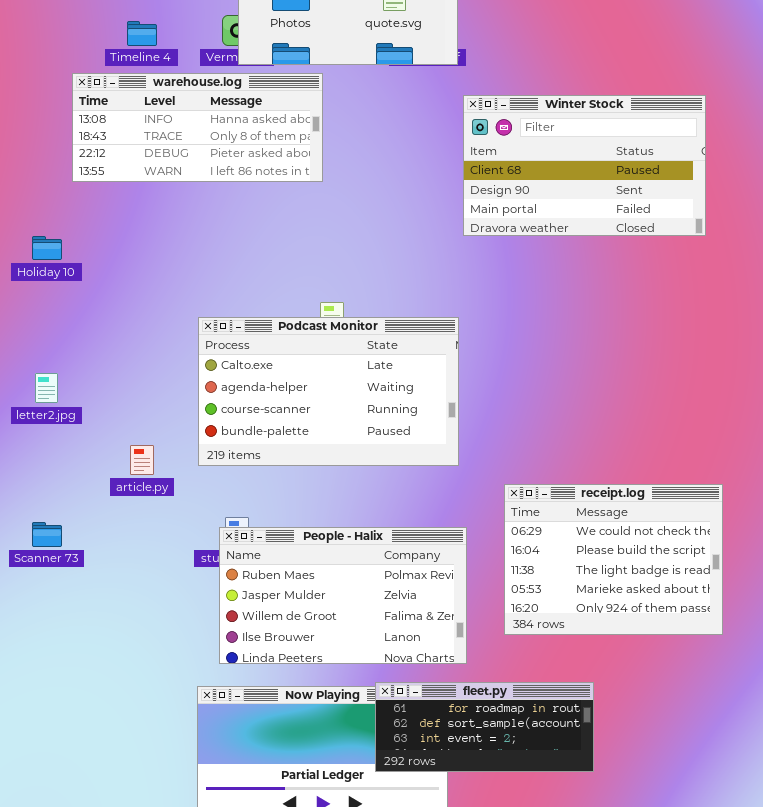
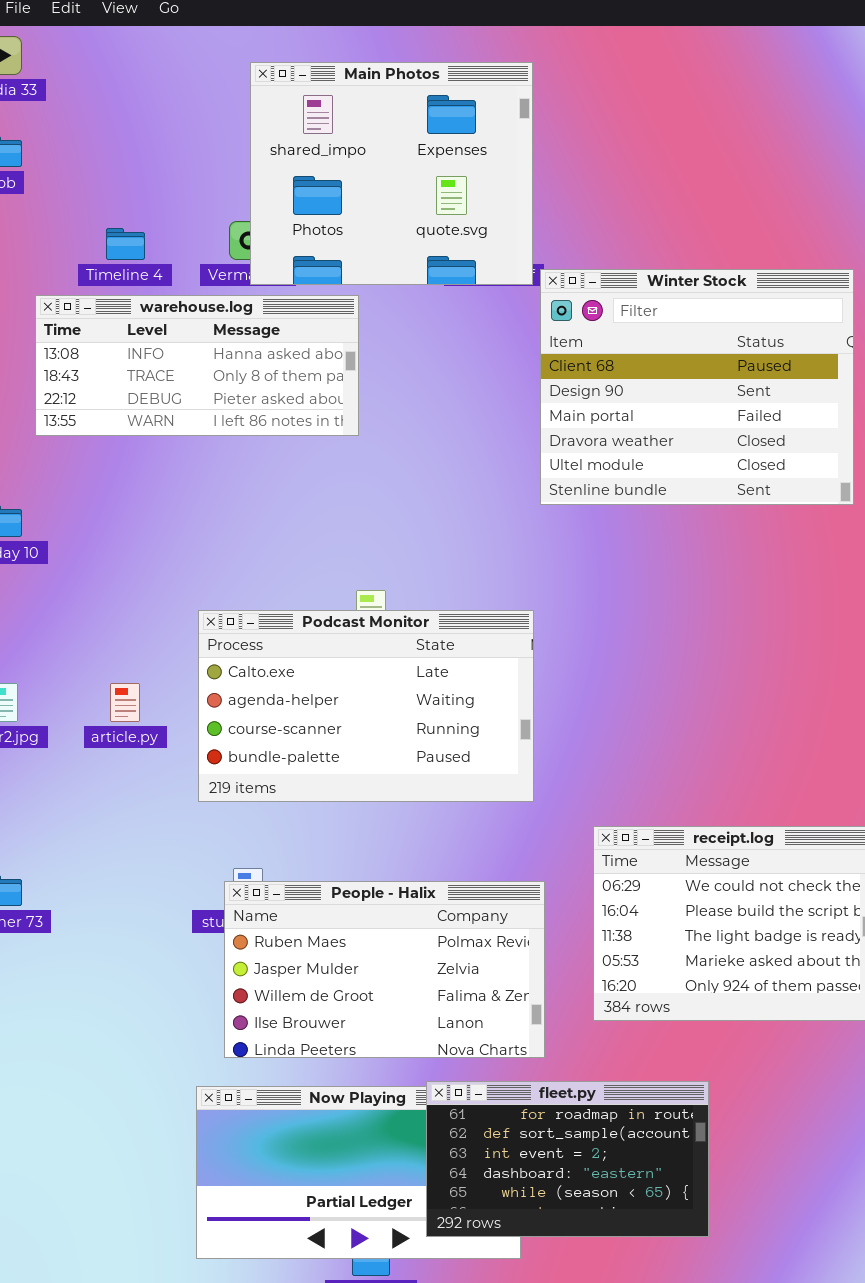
Winter Stock: [463,95,706,236] -> [540,269,854,505], resized
article.py: [130,445,154,475] -> [110,683,140,722], moved
fleet.py: [375,682,594,772] -> [426,1081,709,1237], resized

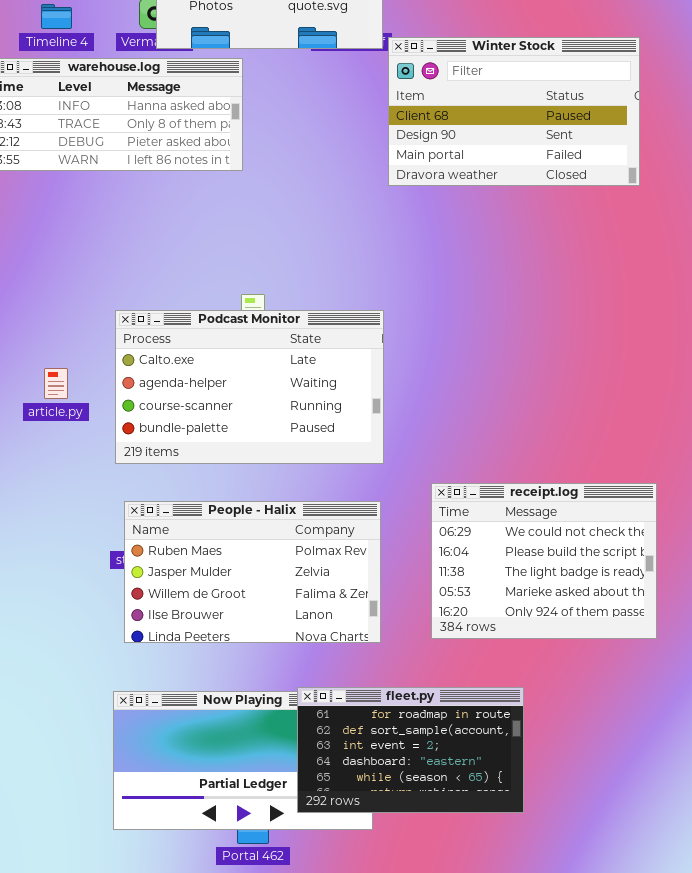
Winter Stock: [540,269,854,505] -> [388,37,640,186], resized
People - Halix: [224,881,545,1058] -> [124,501,381,643], moved

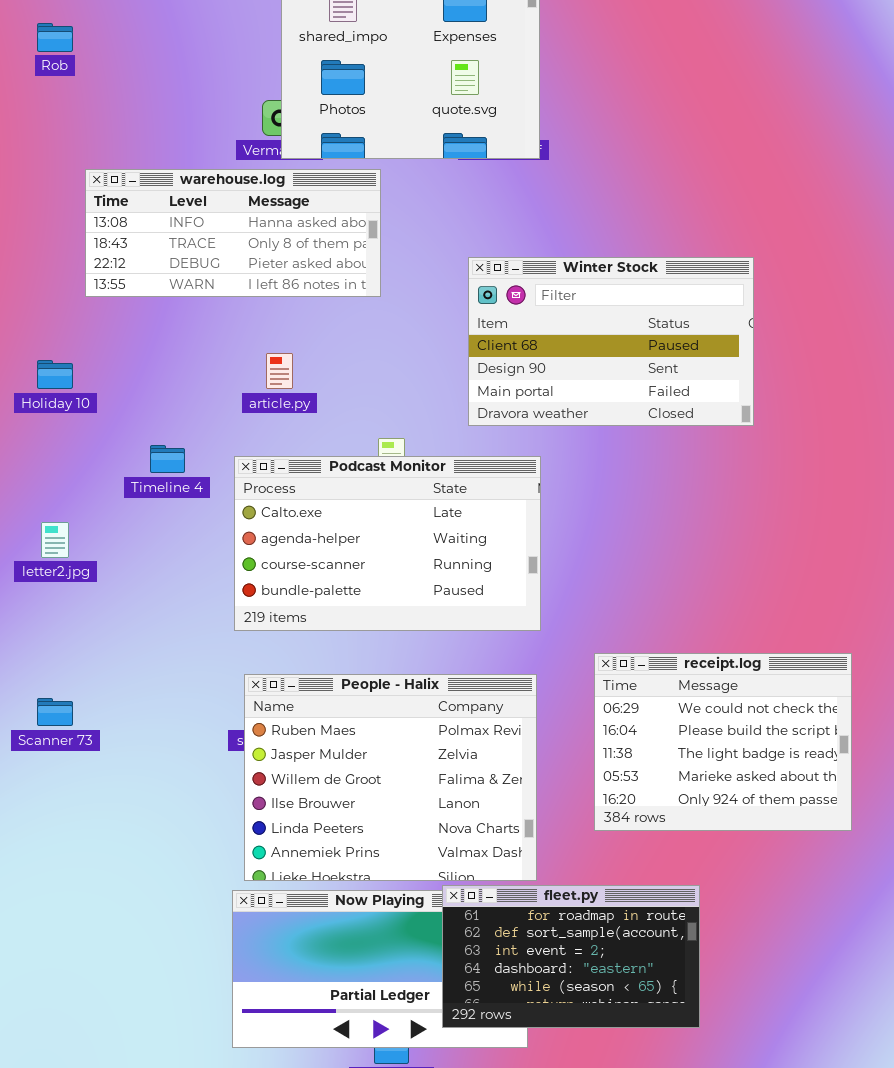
Timeline 4: [41,4,72,29] -> [150,445,185,473], moved
Winter Stock: [388,37,640,186] -> [468,257,754,426], moved
article.py: [44,368,68,399] -> [266,353,293,389], moved
People - Halix: [124,501,381,643] -> [244,674,537,881], resized

